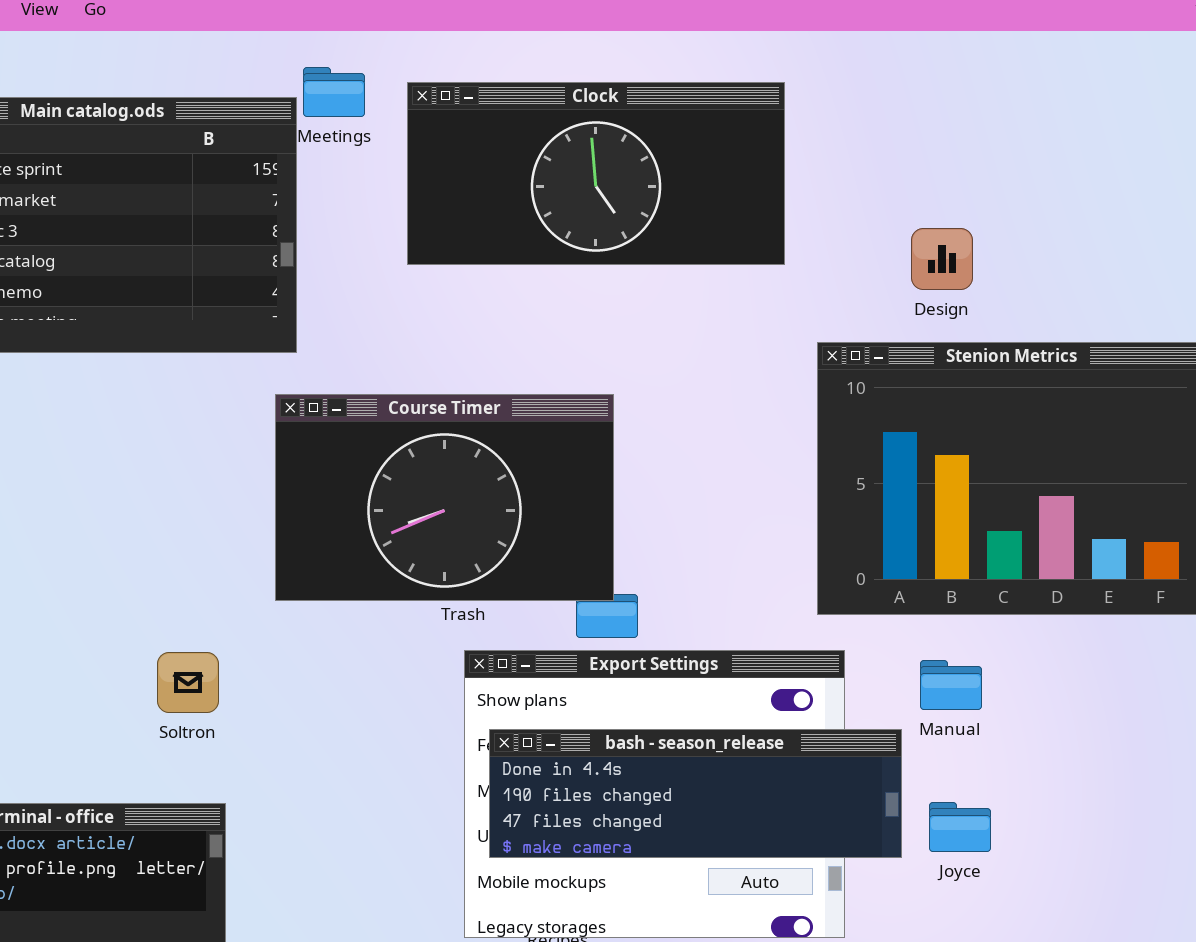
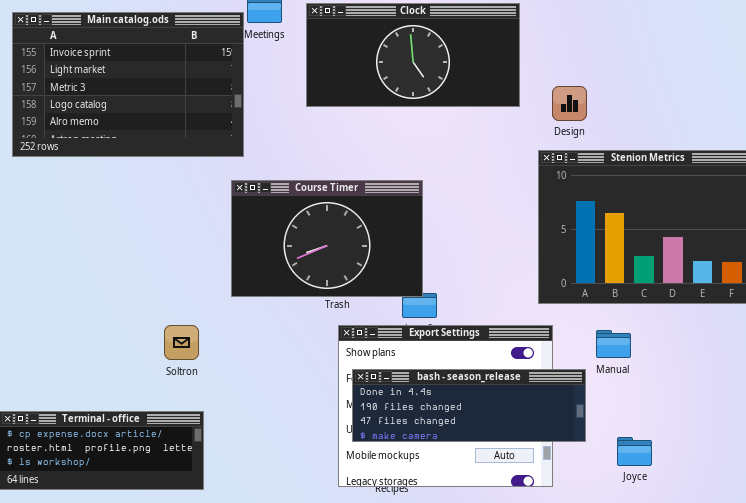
Design: [911,228,973,290] -> [552,86,587,121], moved
Joyce: [929,802,991,852] -> [617,437,652,466], moved

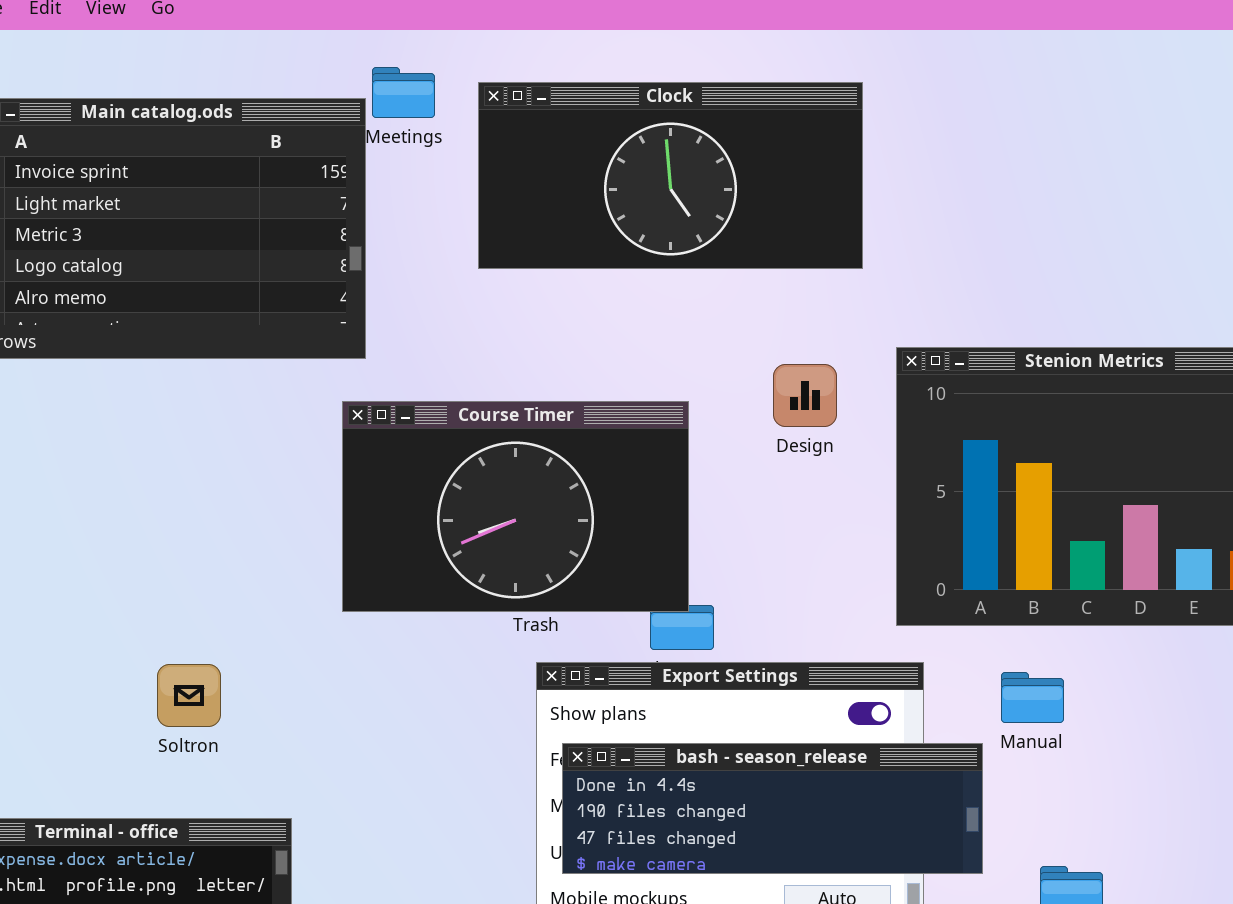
Design: [552,86,587,121] -> [773,364,837,427], moved
Soltron: [164,325,199,360] -> [157,664,221,727], moved

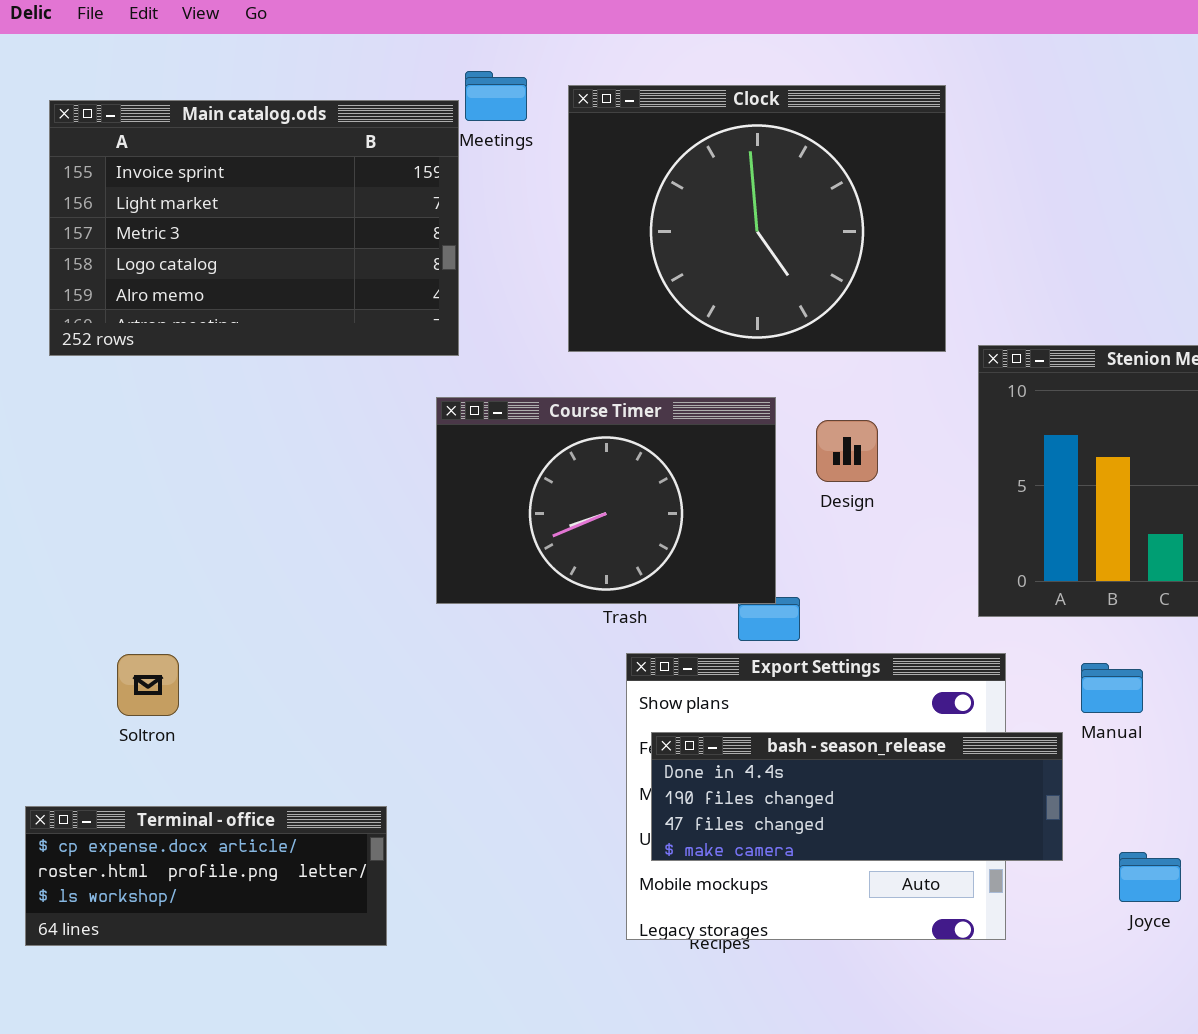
Clock: [478,82,863,269] -> [568,85,946,352], resized
Design: [773,364,837,427] -> [816,420,878,482], moved
Soltron: [157,664,221,727] -> [117,654,179,716], moved

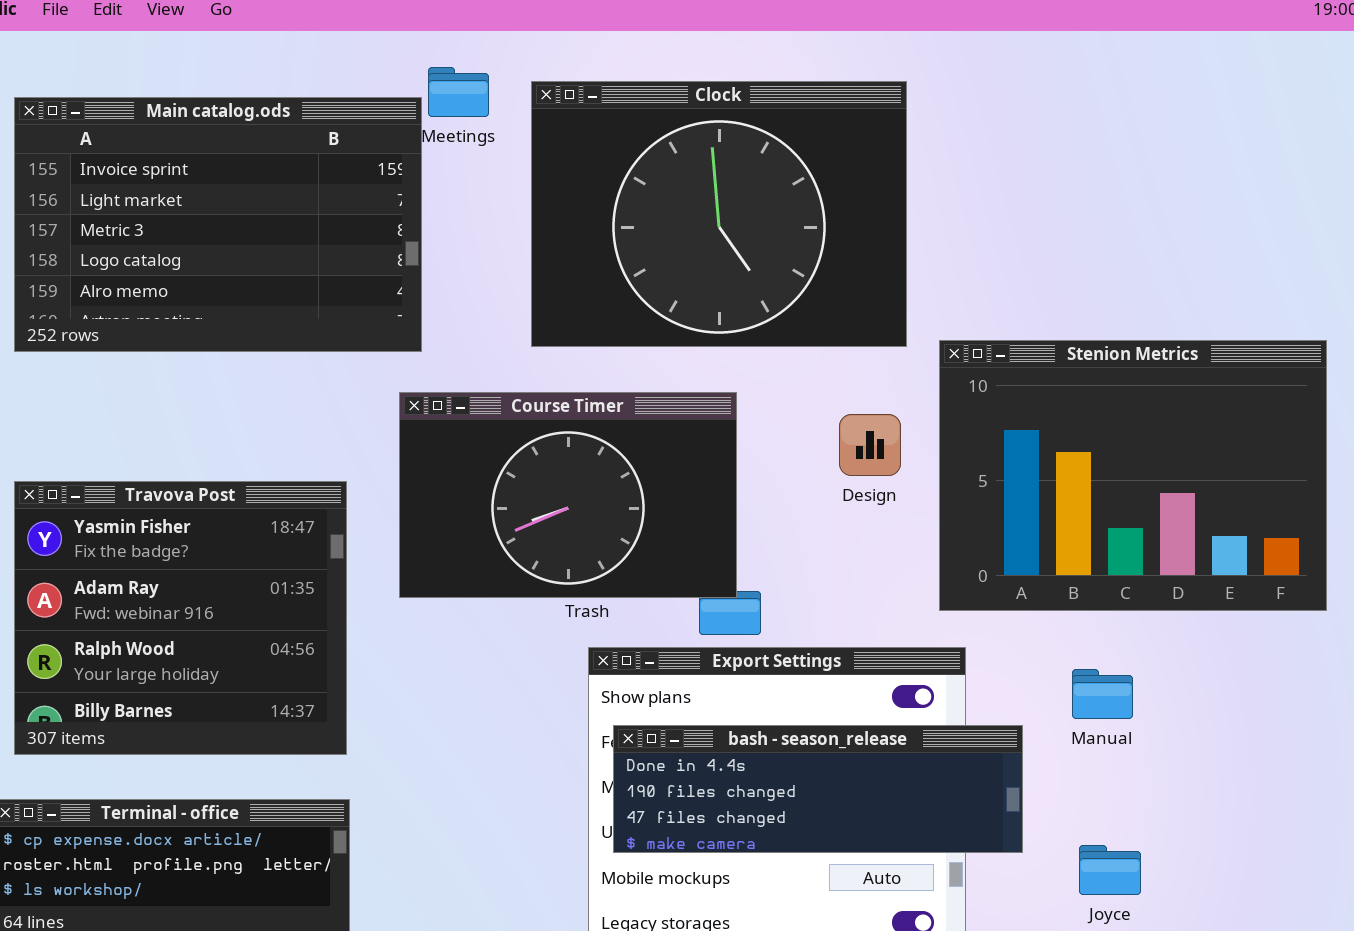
Design: [816,420,878,482] -> [839,414,901,476], moved
Travova Post: none -> [14,481,347,755], opened
Manual: [1081,663,1143,713] -> [1072,669,1133,719], moved

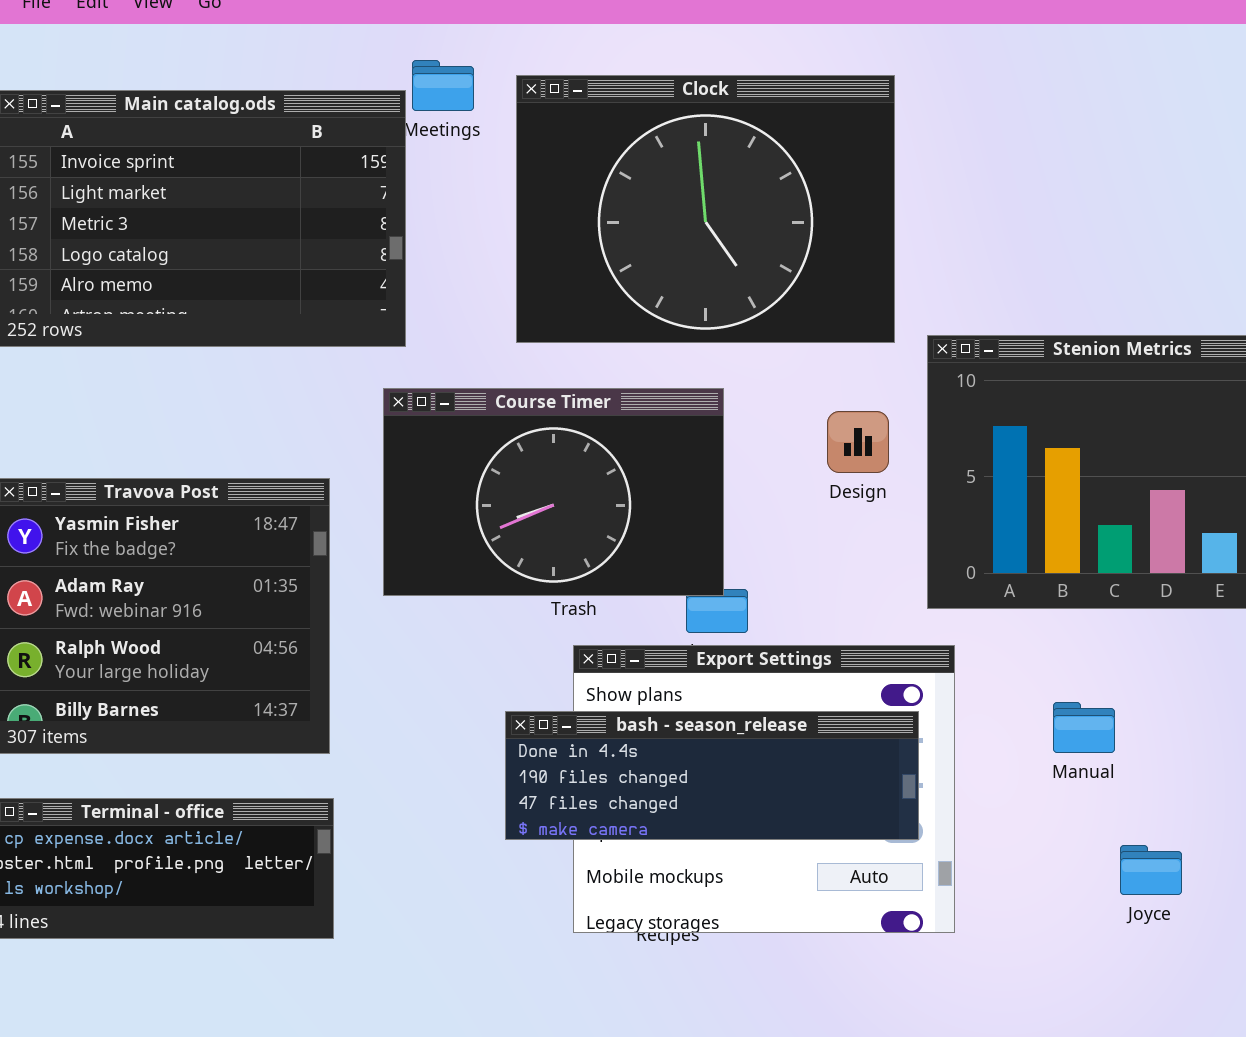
Manual: [1072,669,1133,719] -> [1053,702,1115,753], moved
bash - season_release: [613,725,1023,853] -> [505,711,919,840], moved
Joyce: [1079,845,1141,895] -> [1120,845,1182,895], moved

